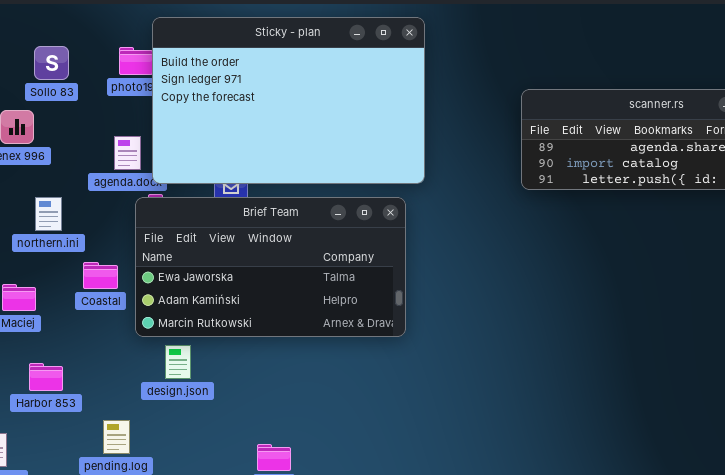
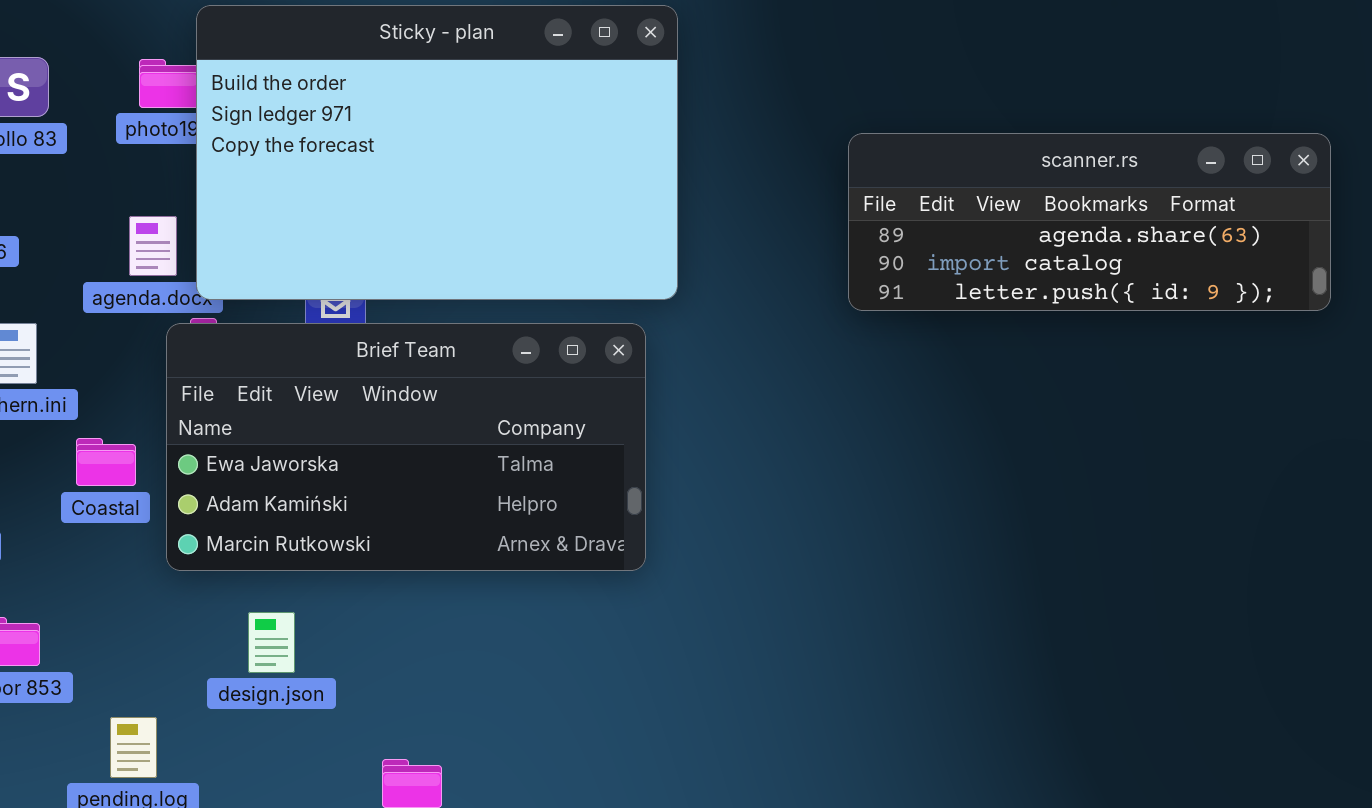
design.json: [165,345,191,379] -> [248,612,295,673], moved

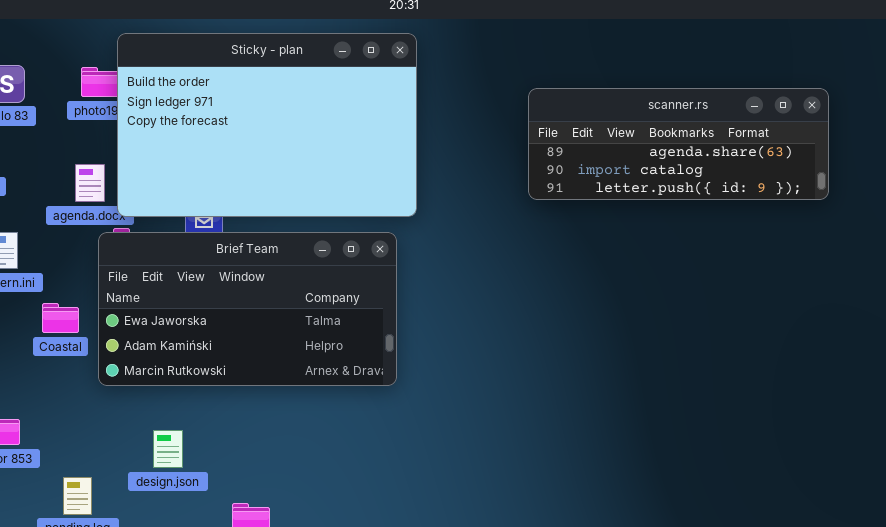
scanner.rs: [848,133,1331,311] -> [528,88,829,200], moved
design.json: [248,612,295,673] -> [153,430,183,468], moved

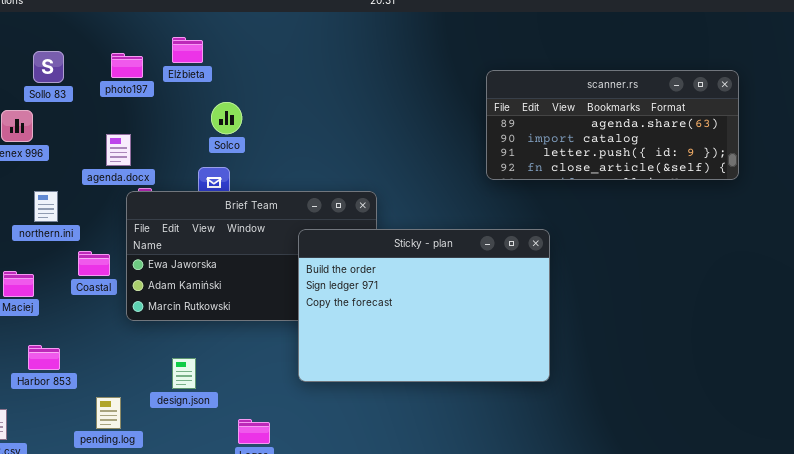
Sticky - plan: [117,33,417,217] -> [298,229,550,382], moved
scanner.rs: [528,88,829,200] -> [486,70,739,180], resized

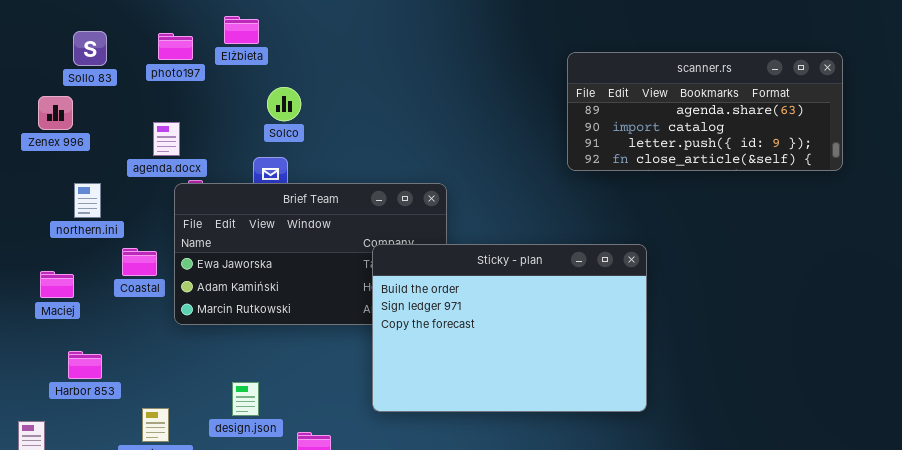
Sticky - plan: [298,229,550,382] -> [372,244,647,412], moved
design.json: [172,358,196,389] -> [232,382,259,416], moved

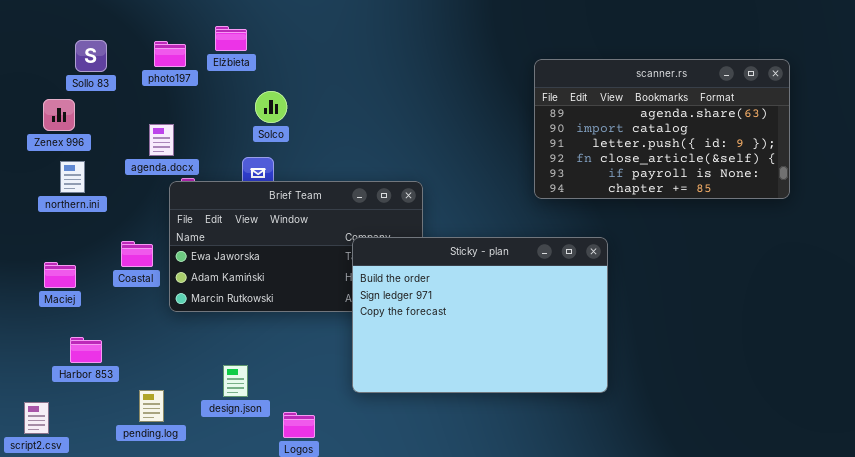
scanner.rs: [567,52,843,171] -> [534,59,790,199], resized
northern.ini: [74,183,101,218] -> [60,161,85,193], moved

